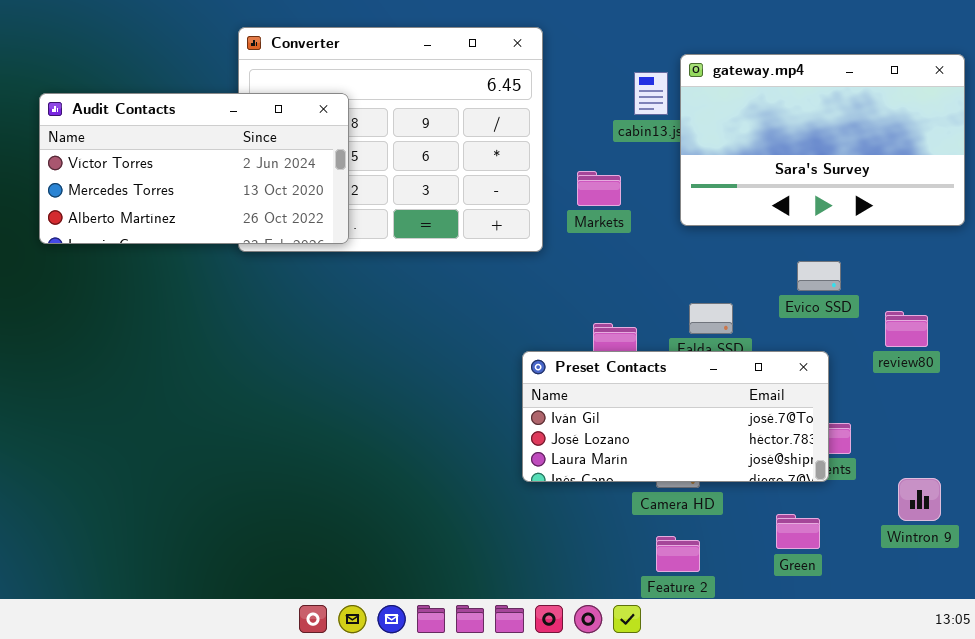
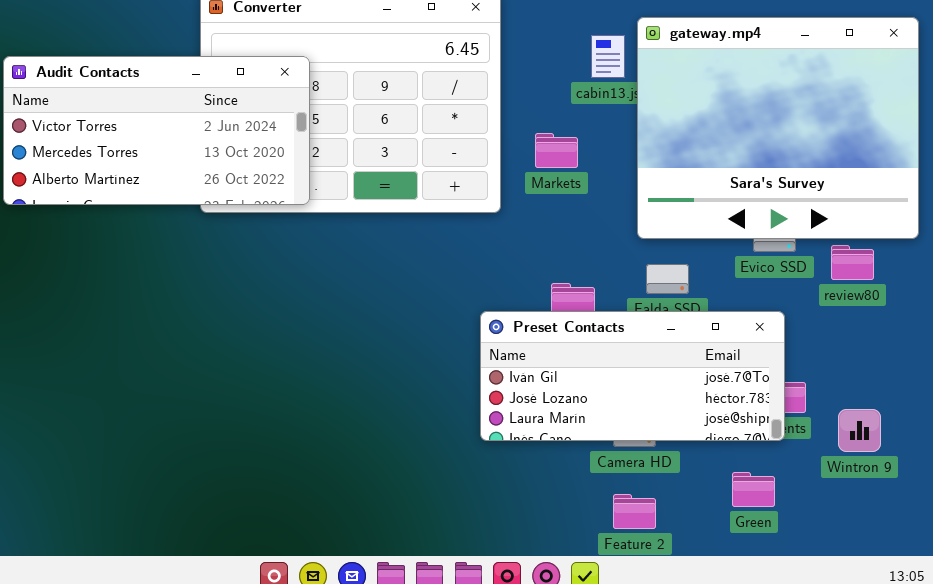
gateway.mp4: [680,54,965,226] -> [637,17,919,239], resized
review80: [885,311,928,347] -> [831,245,874,280], moved
Wintron 9: [898,478,941,521] -> [838,409,881,452], moved

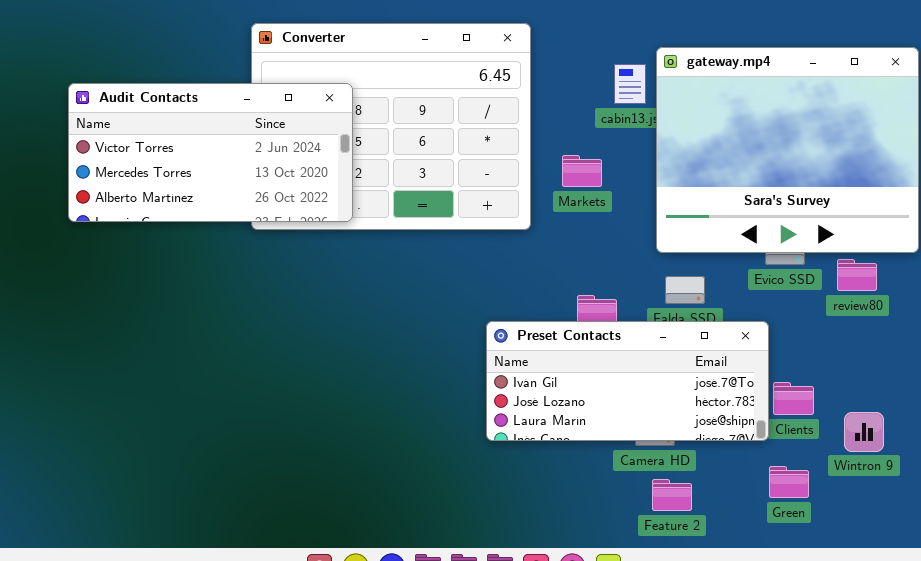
Preset Contacts: [480,311,785,441] -> [486,321,769,441], moved
Green: [732,472,775,507] -> [769,466,809,498], moved
Feature 2: [613,494,656,529] -> [652,479,692,511], moved

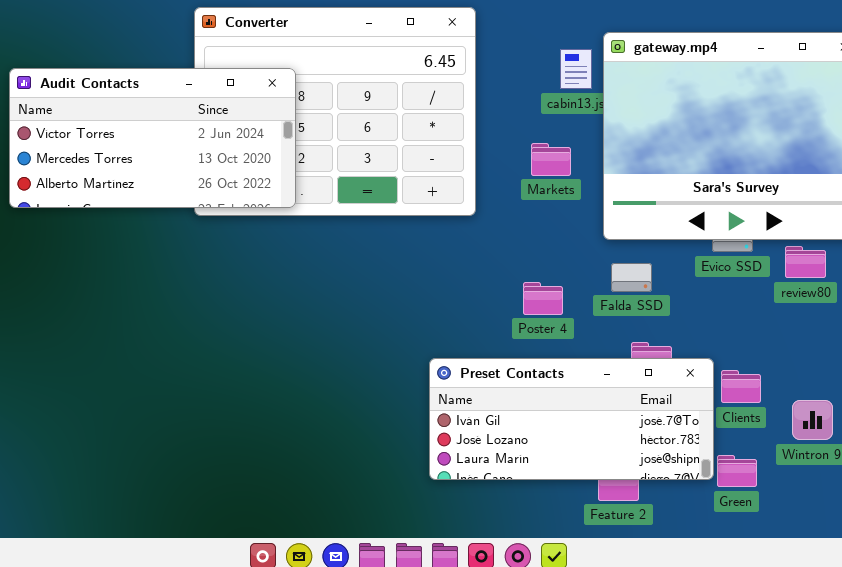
Markets: [562,155,602,187] -> [531,143,571,176], moved
Preset Contacts: [486,321,769,441] -> [429,358,714,480], moved

